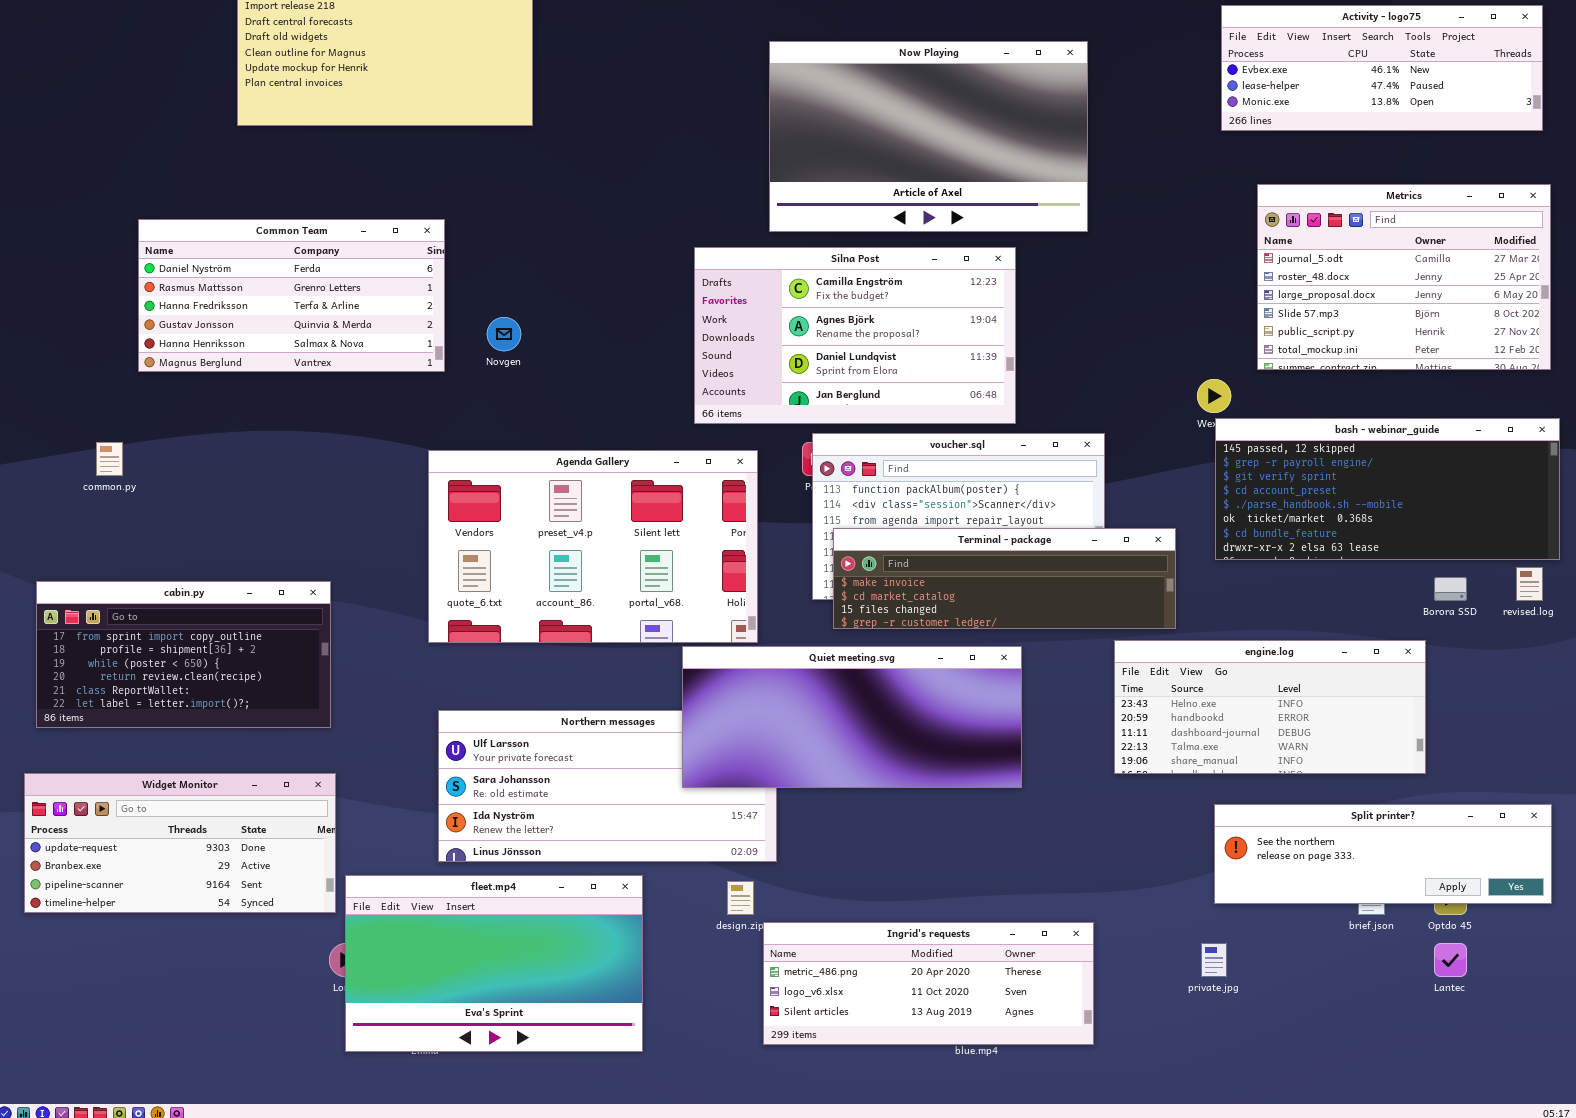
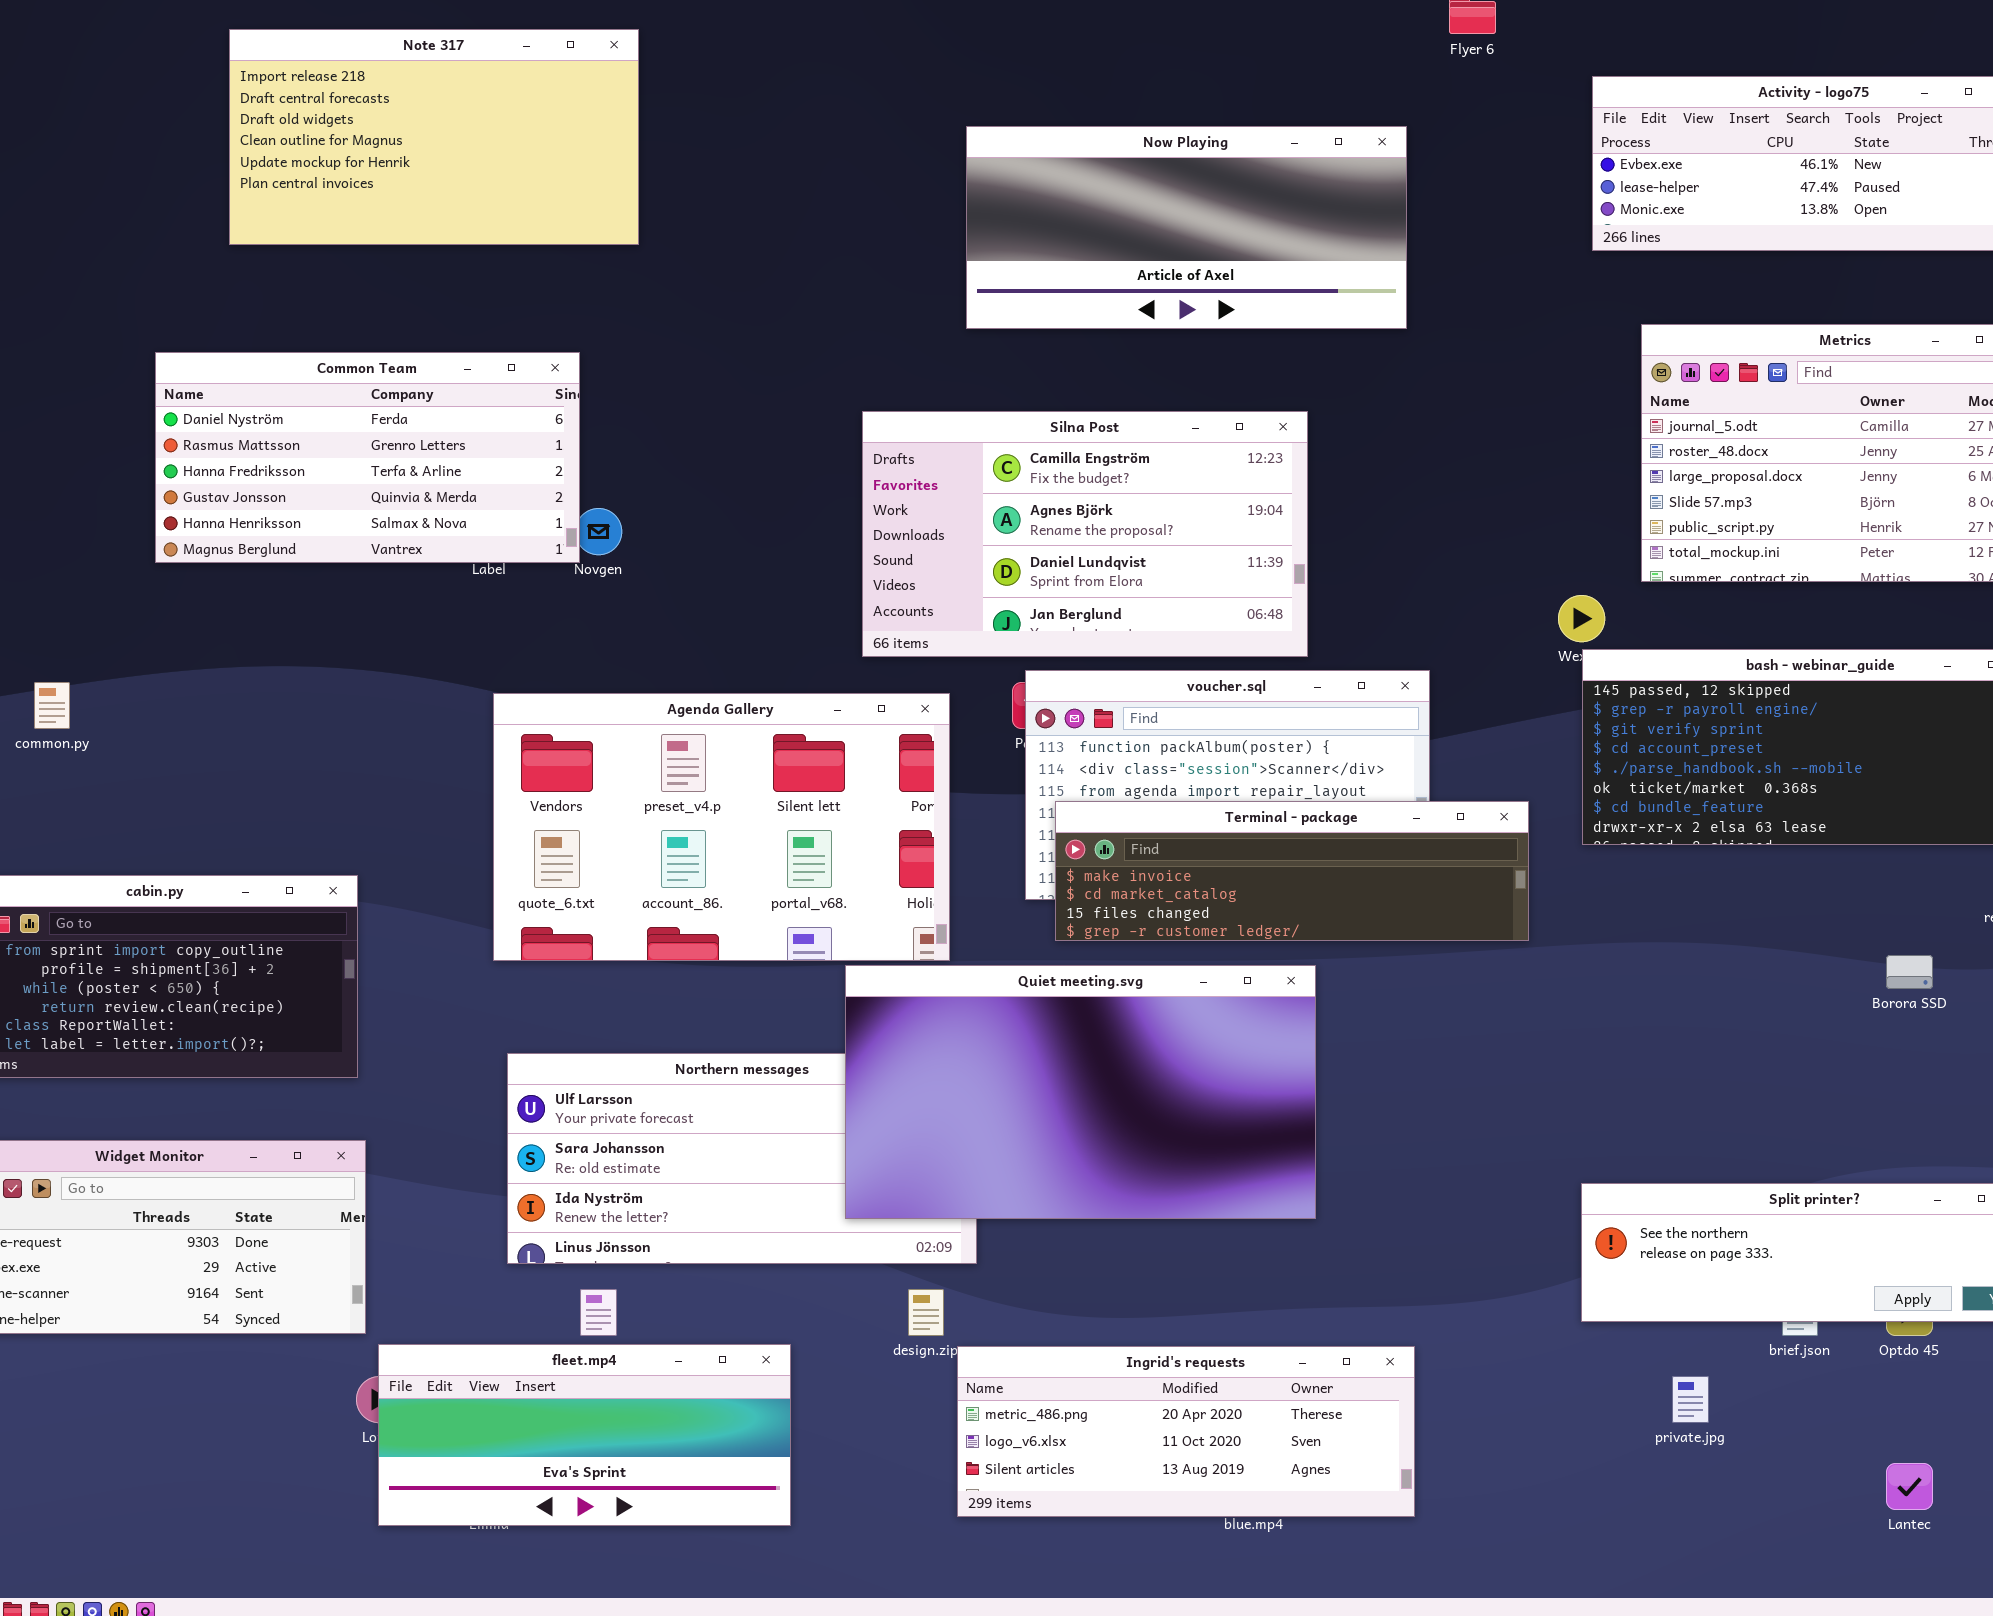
Now Playing: [769,41,1088,232] -> [966,126,1407,329], resized
Common Team: [138,219,445,372] -> [155,352,580,563], moved
Borora SSD: [1434,577,1467,601] -> [1886,955,1933,989], moved
engine.log: [1114,640,1426,774] -> none, closed
Quiet meeting.svg: [682,646,1022,788] -> [845,965,1316,1219], resized
fleet.mp4: [345,875,643,1052] -> [378,1344,791,1526], resized
private.jpg: [1201,943,1227,977] -> [1672,1376,1709,1423], moved
Lantec: [1434,943,1467,977] -> [1886,1463,1933,1510], moved

